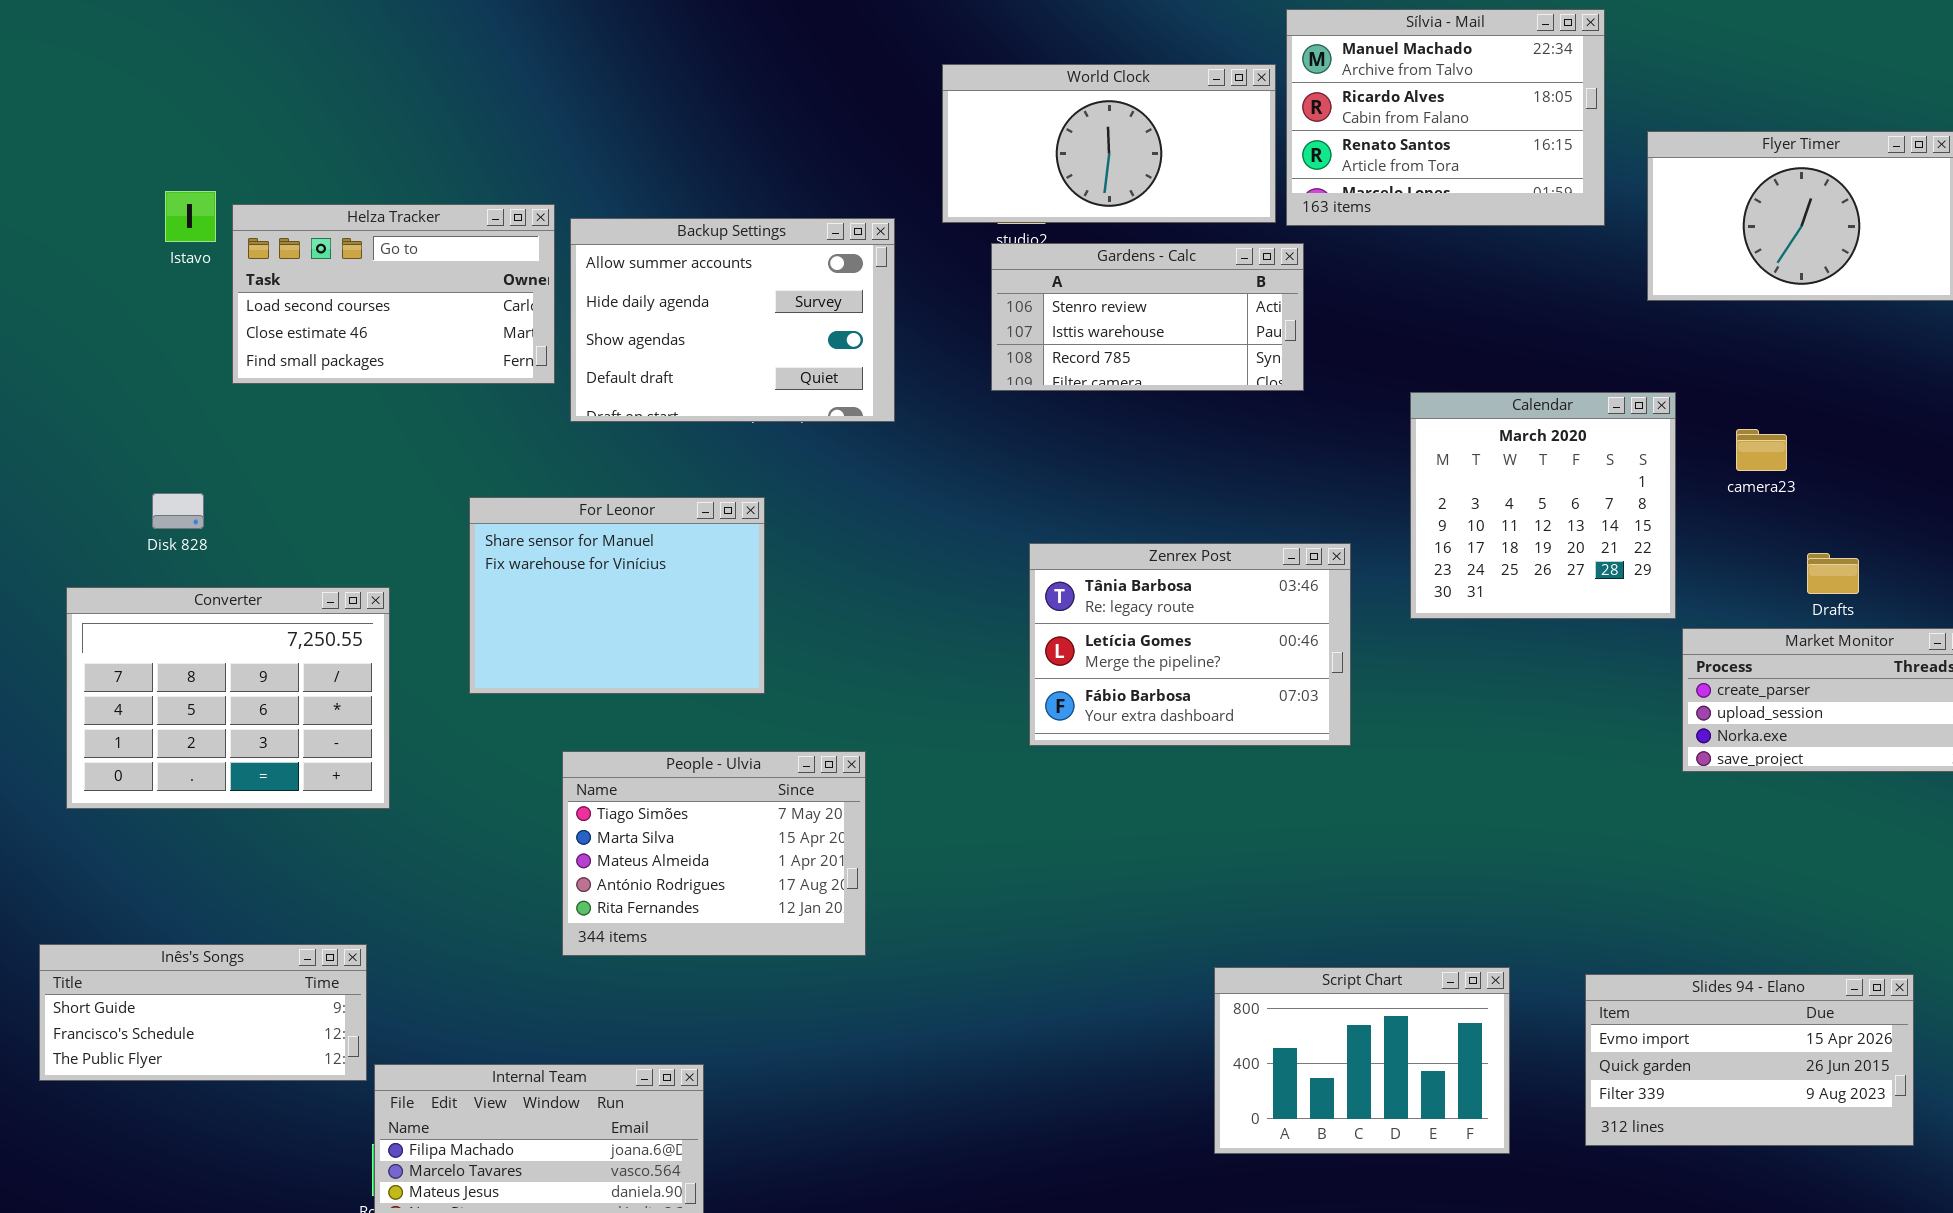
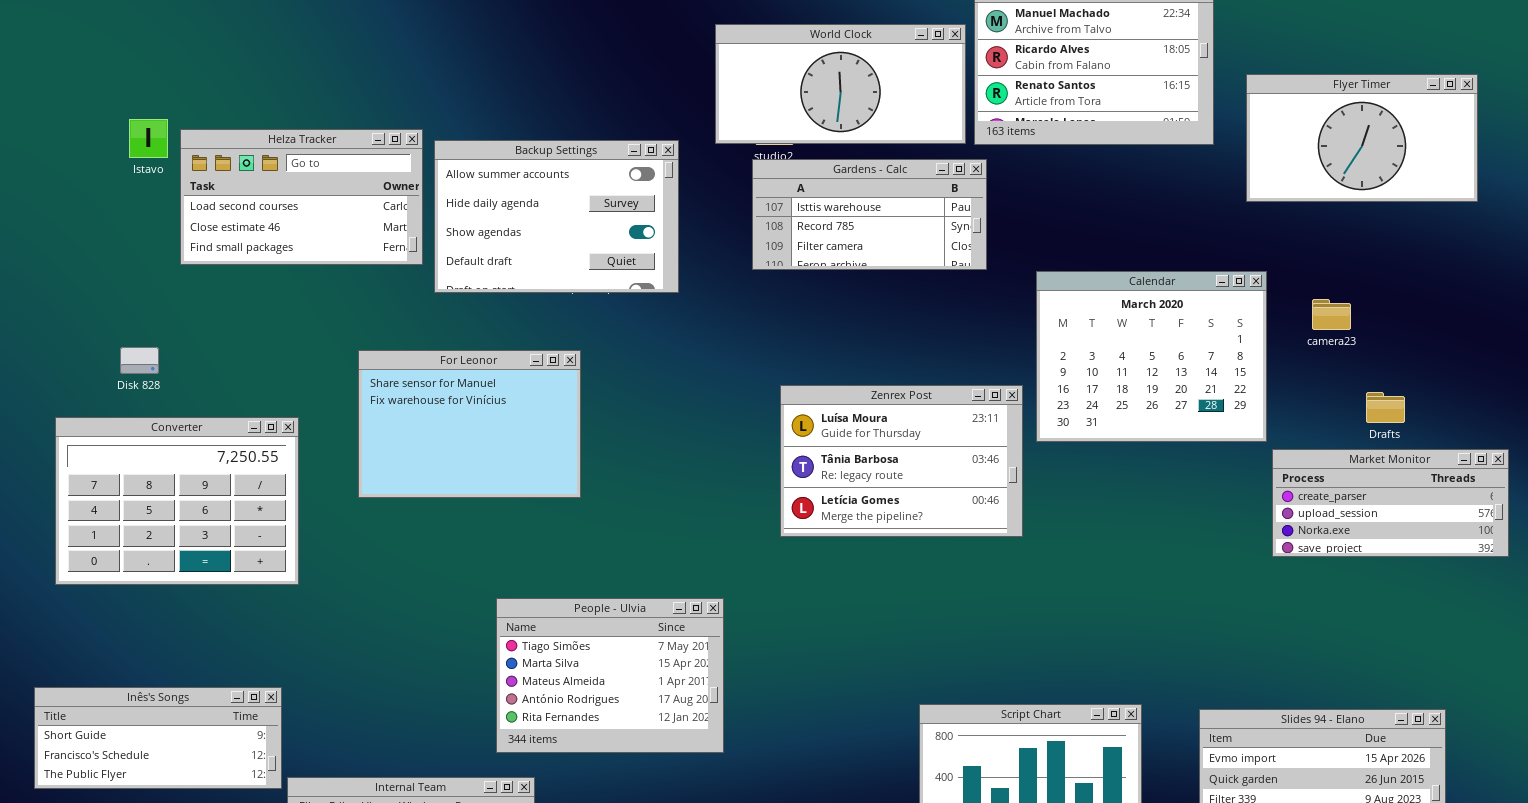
Gardens - Calc: [991,243,1304,391] -> [752,159,987,270], scrolled down 1 row
Calendar: [1410,392,1676,619] -> [1036,271,1267,442], resized
Zenrex Post: [1029,543,1351,746] -> [780,385,1023,537], scrolled up 1 row
People - Ulvia: [562,751,866,956] -> [496,598,724,753], moved

